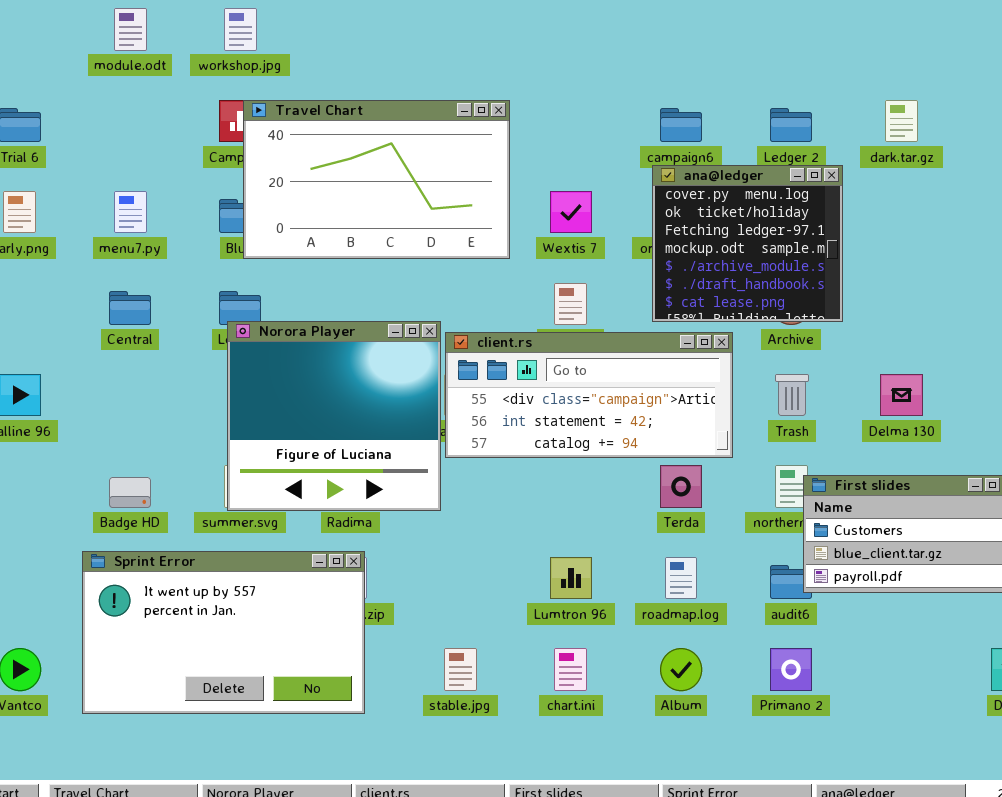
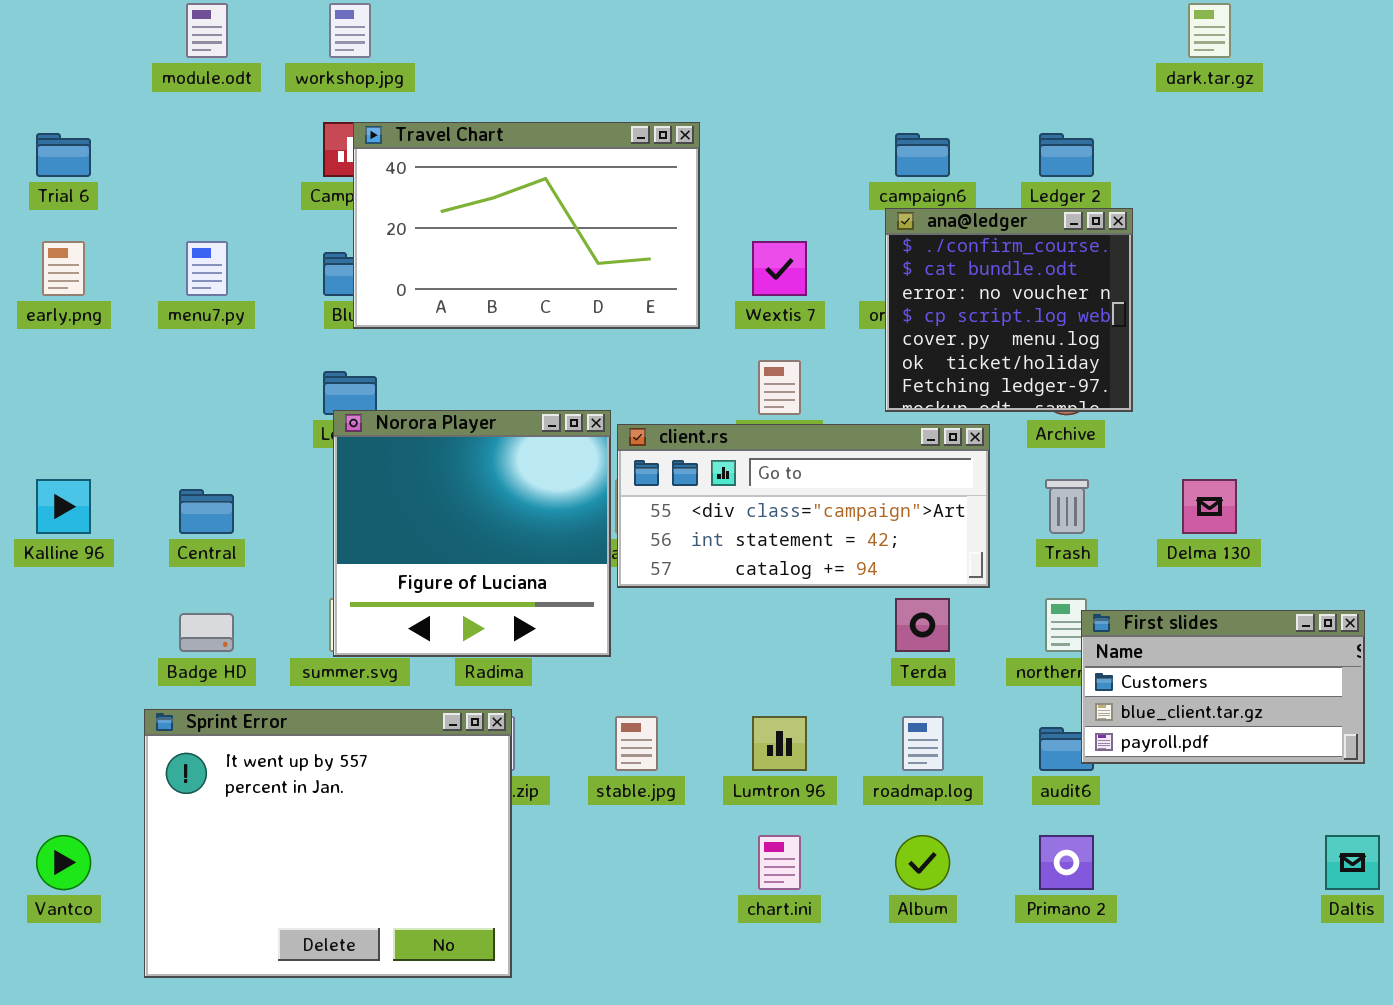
dark.tar.gz: [885,100,918,142] -> [1188,3,1231,58], moved
ana@ledger: [652,165,843,322] -> [885,208,1133,412], scrolled up 4 rows
Central: [109,291,151,325] -> [179,489,234,534], moved
Sprint Error: [82,551,365,714] -> [144,709,512,978], resized
stable.jpg: [444,648,477,691] -> [615,716,658,771], moved

